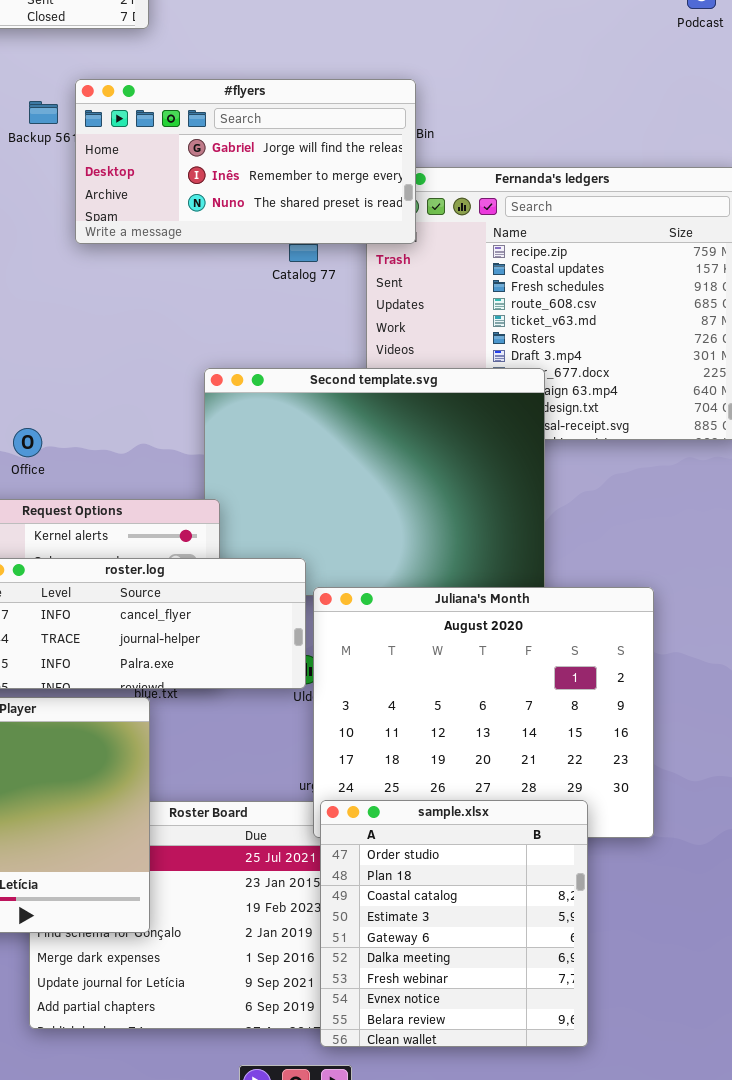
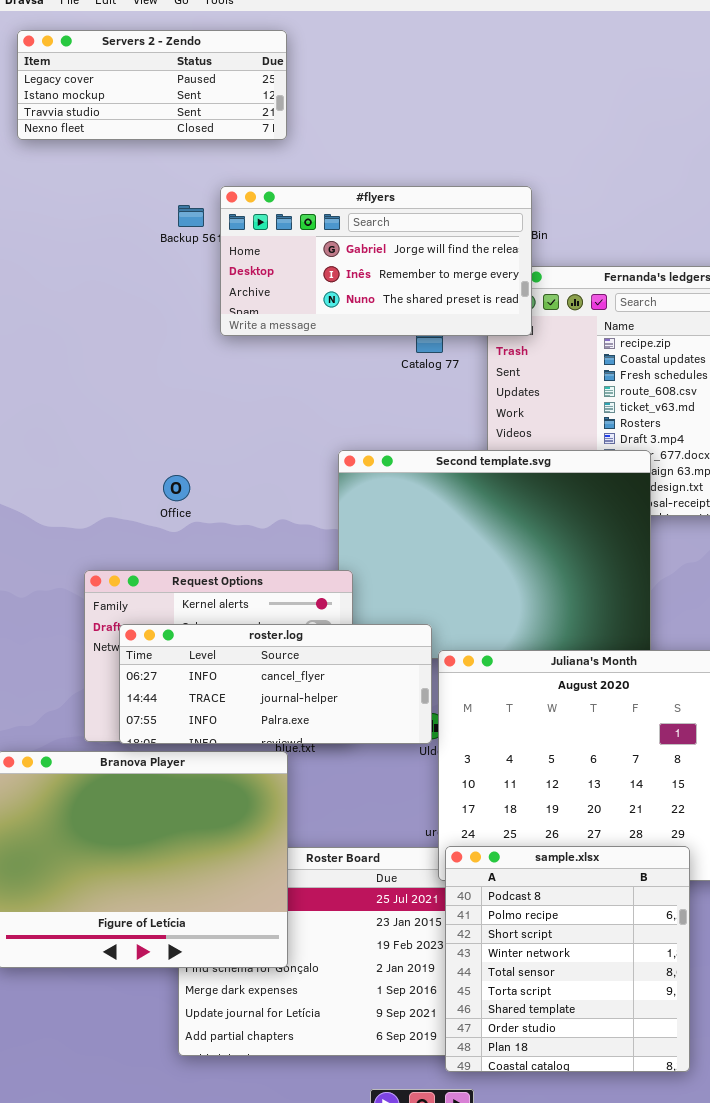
Office: [13,428,42,457] -> [163,475,190,501], moved
sample.xlsx: [320,800,588,1047] -> [445,846,690,1072], scrolled up 7 rows

